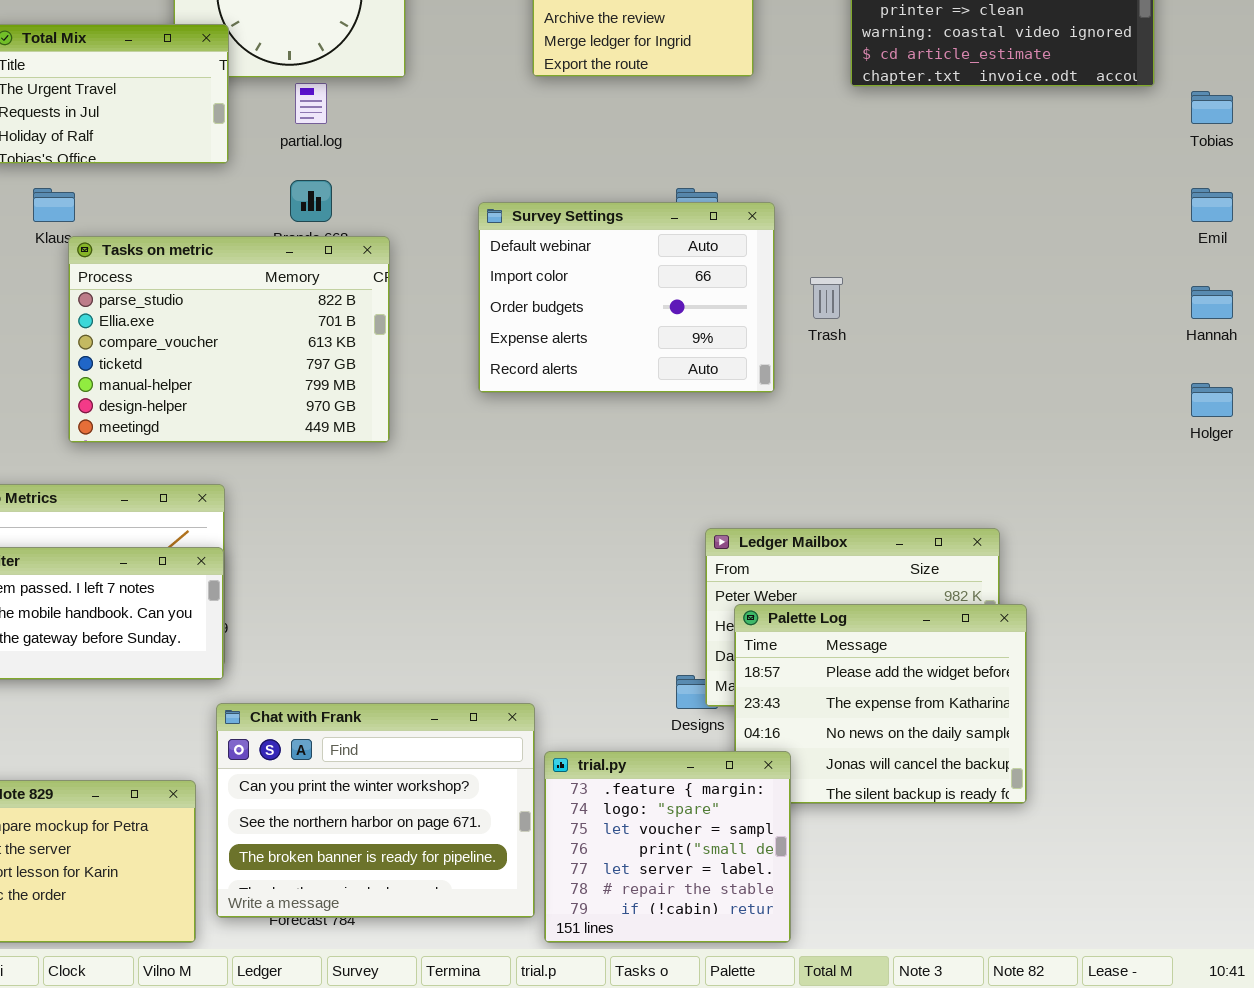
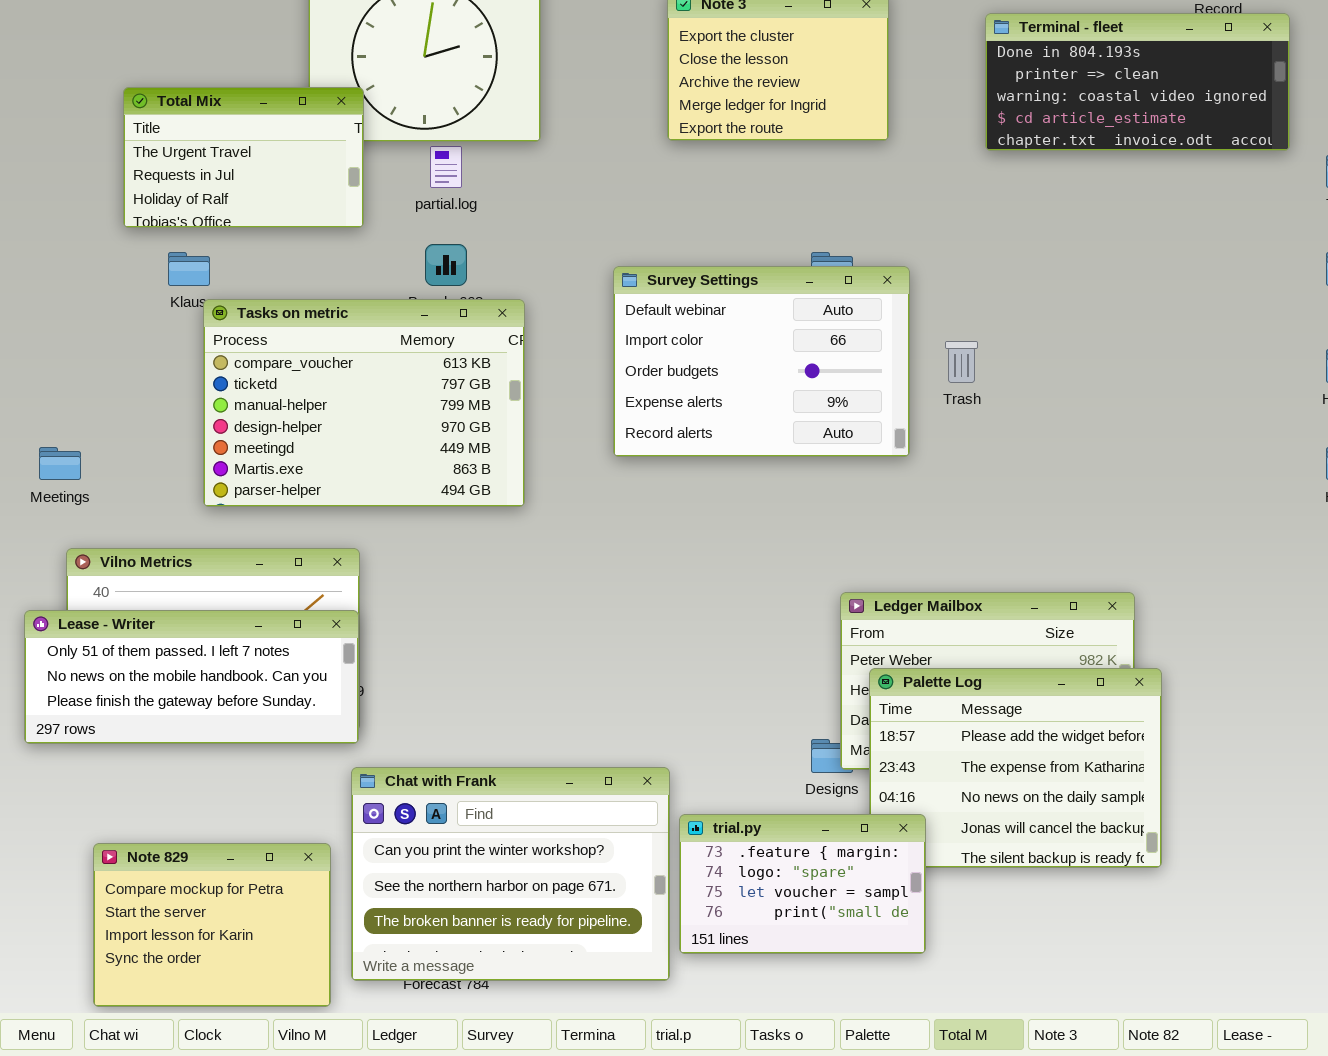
Tasks on metric: [68,236,390,443] -> [203,299,525,507], scrolled down 2 rows
trial.py: [544,751,791,943] -> [679,814,926,954], resized

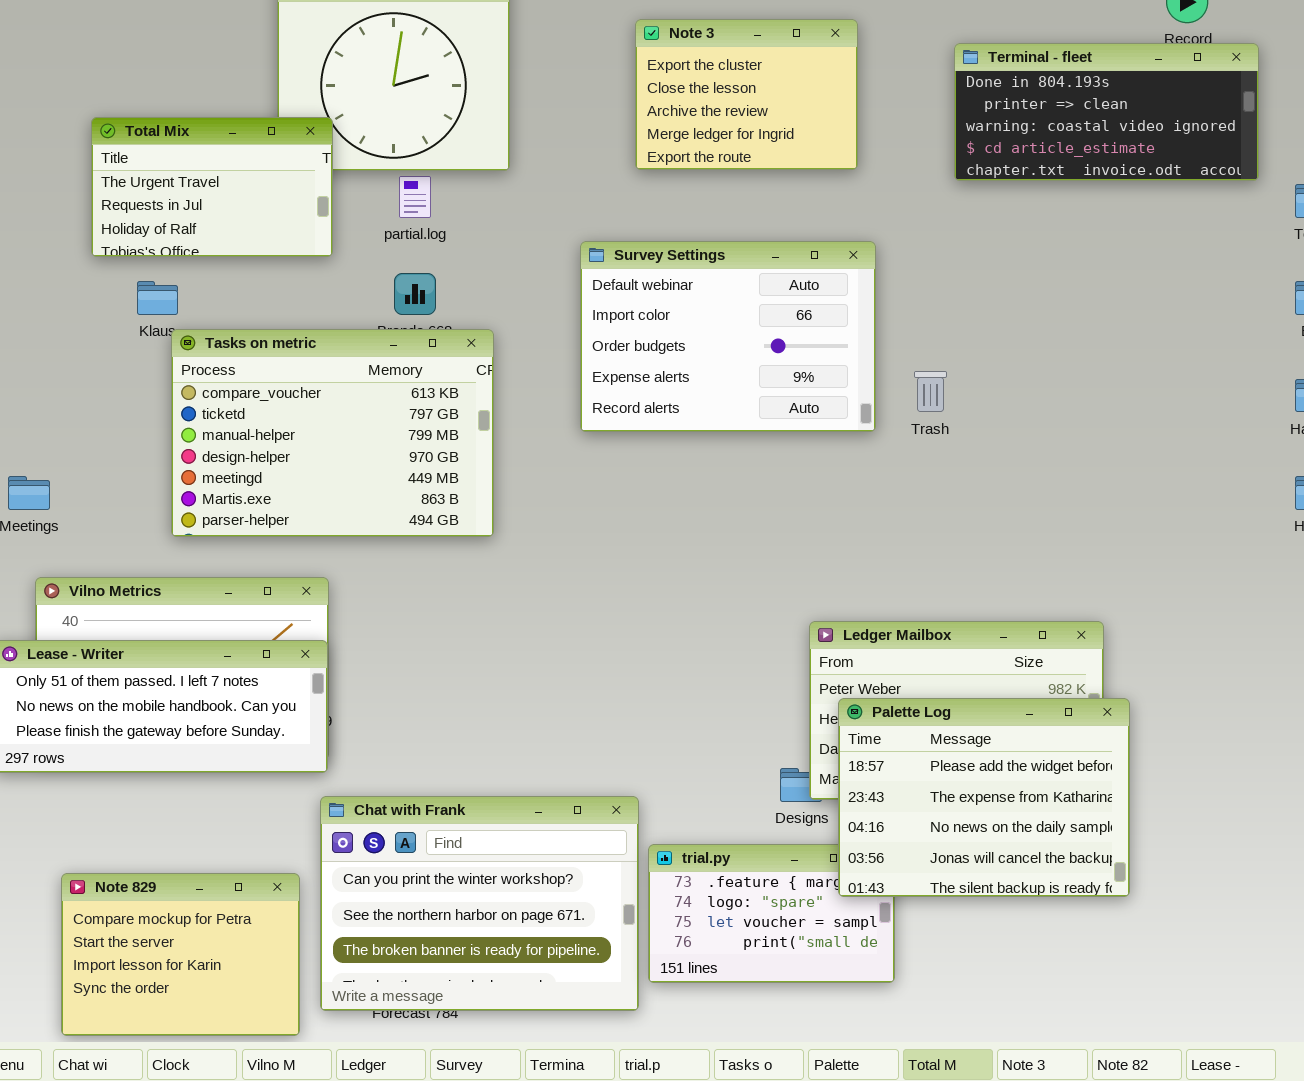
Survey Settings: [613,266,910,457] -> [580,241,876,432], moved
Palette Log: [869,668,1162,868] -> [838,698,1130,897], raised

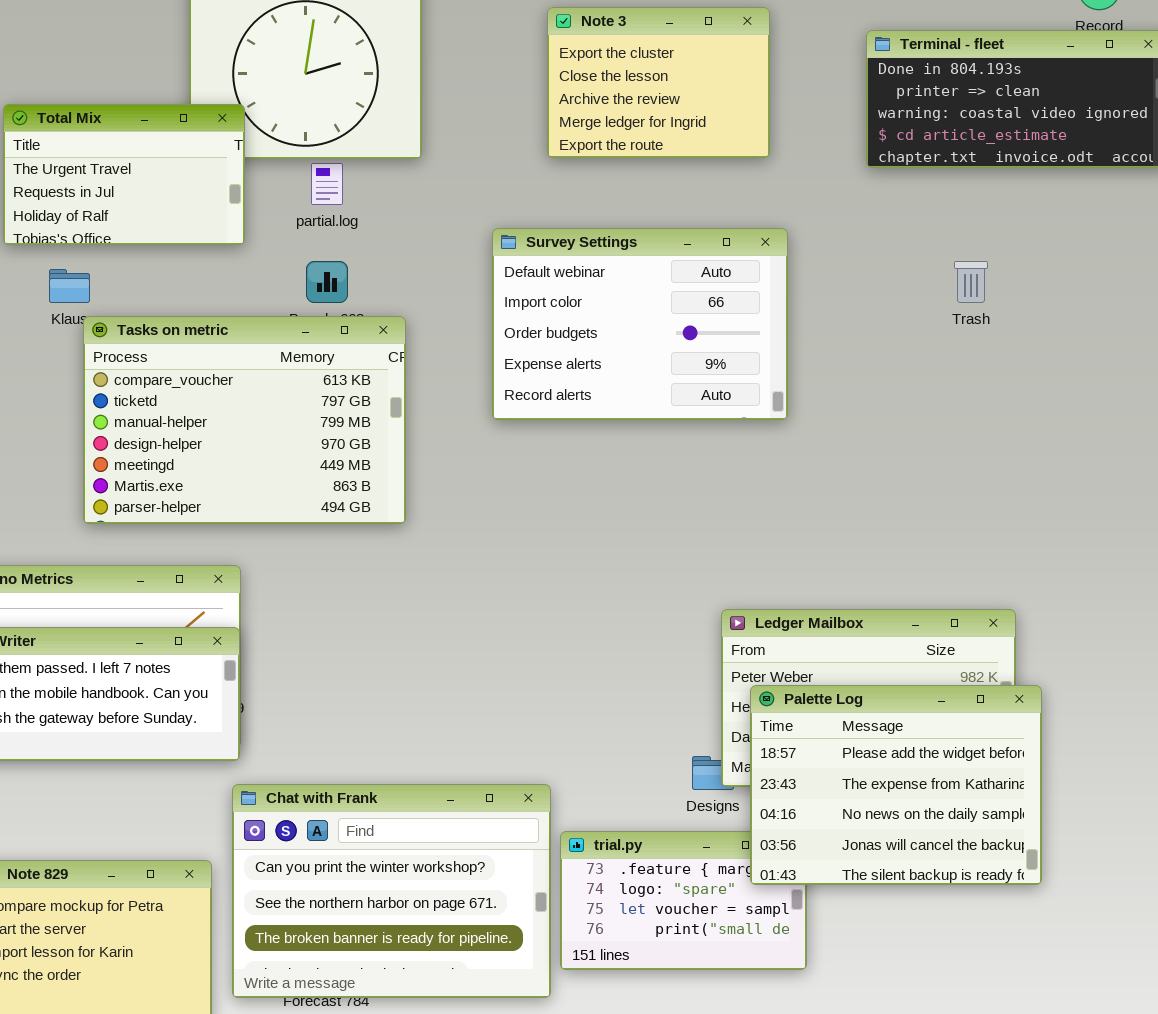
Trash: [914,371,947,412] -> [954,261,988,303], moved

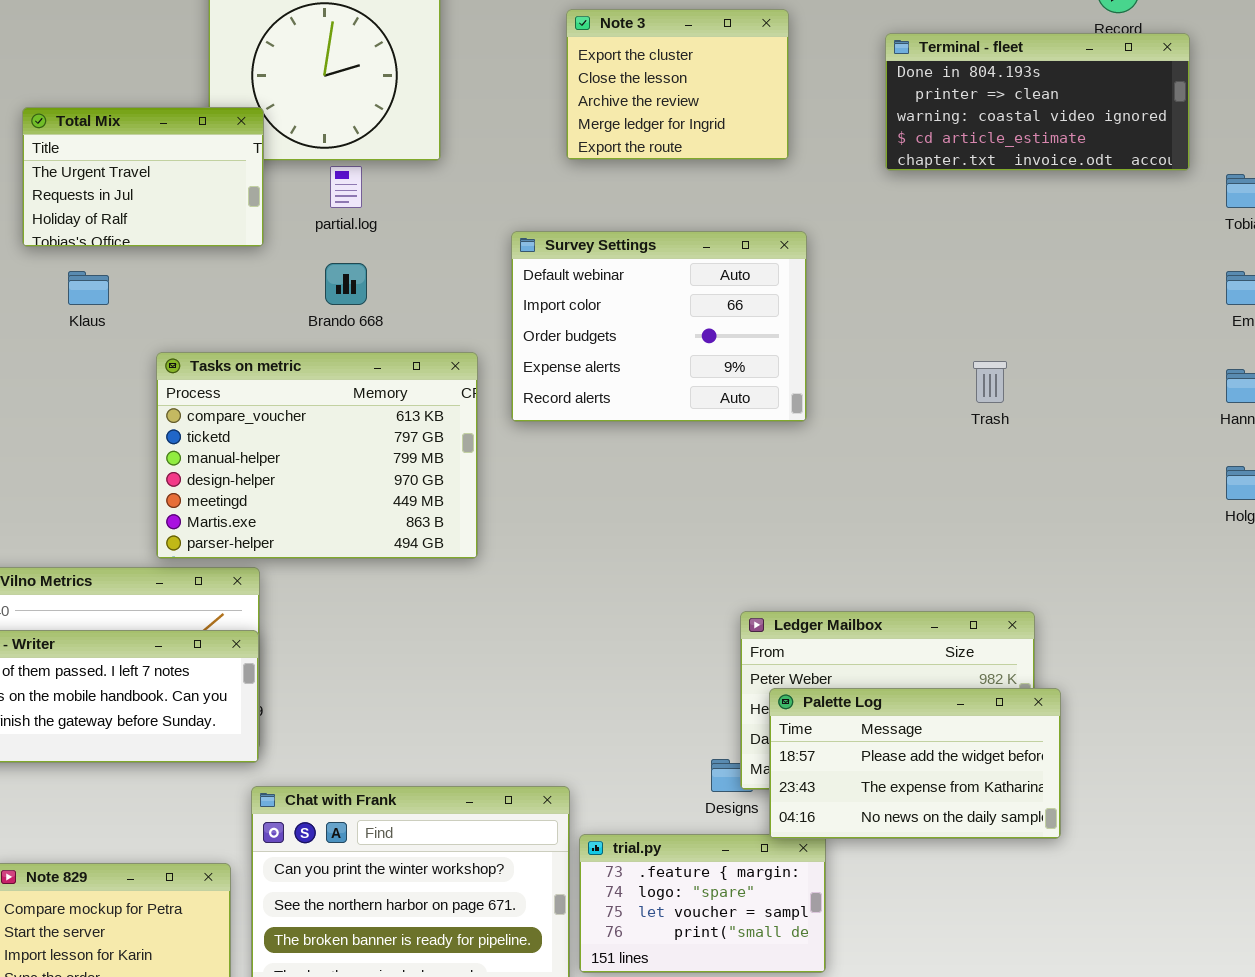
Trash: [954,261,988,303] -> [973,361,1007,403], moved
Tasks on metric: [83,316,406,524] -> [156,352,478,559], moved
Palette Log: [750,685,1042,885] -> [769,688,1061,839], resized

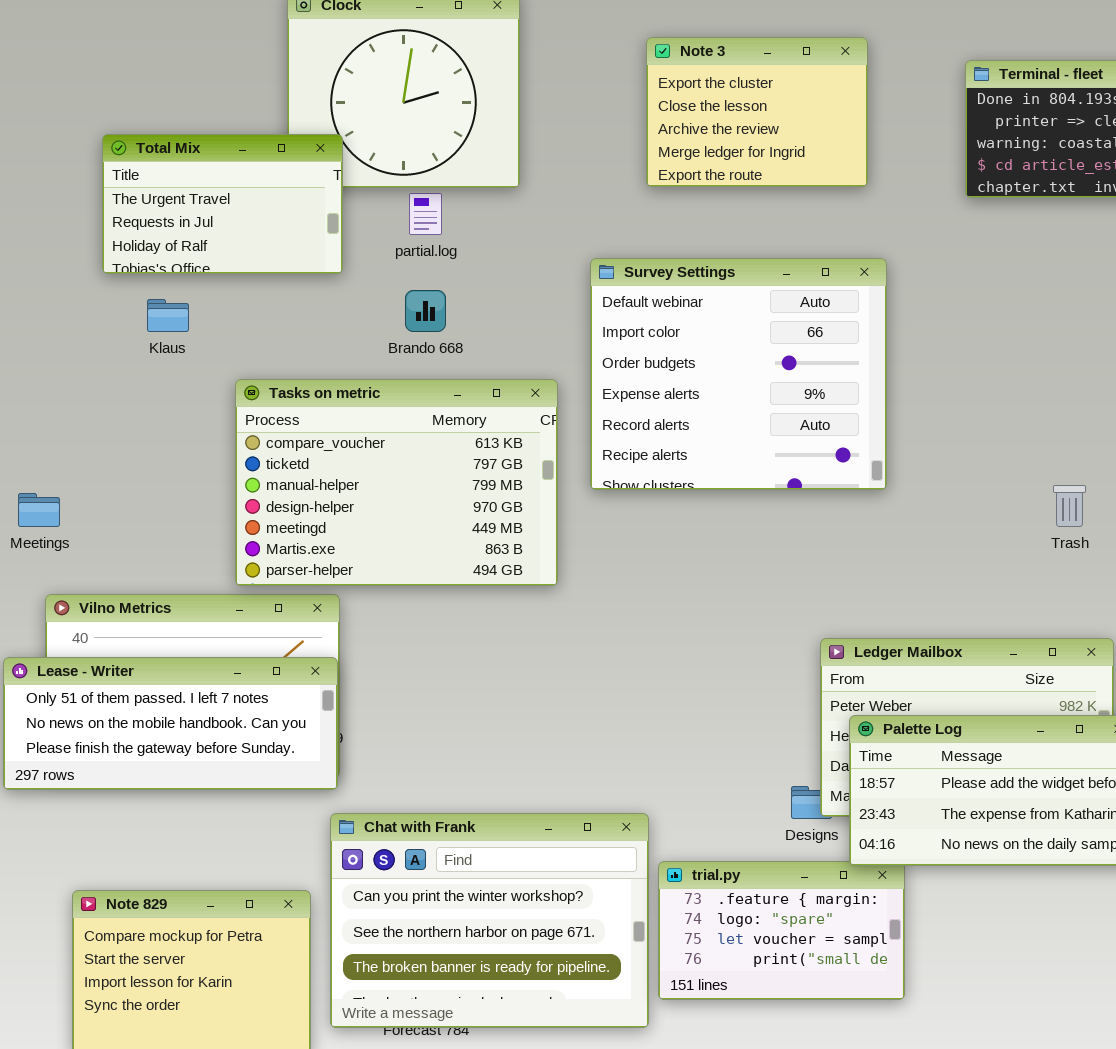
Survey Settings: [511,231,807,422] -> [590,258,887,490], resized
Trash: [973,361,1007,403] -> [1053,485,1086,527], moved

